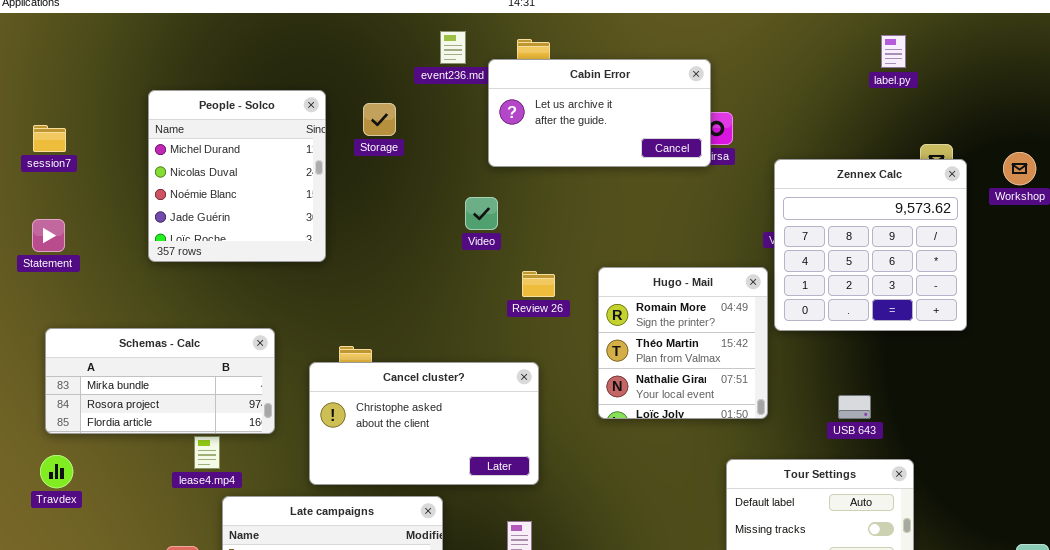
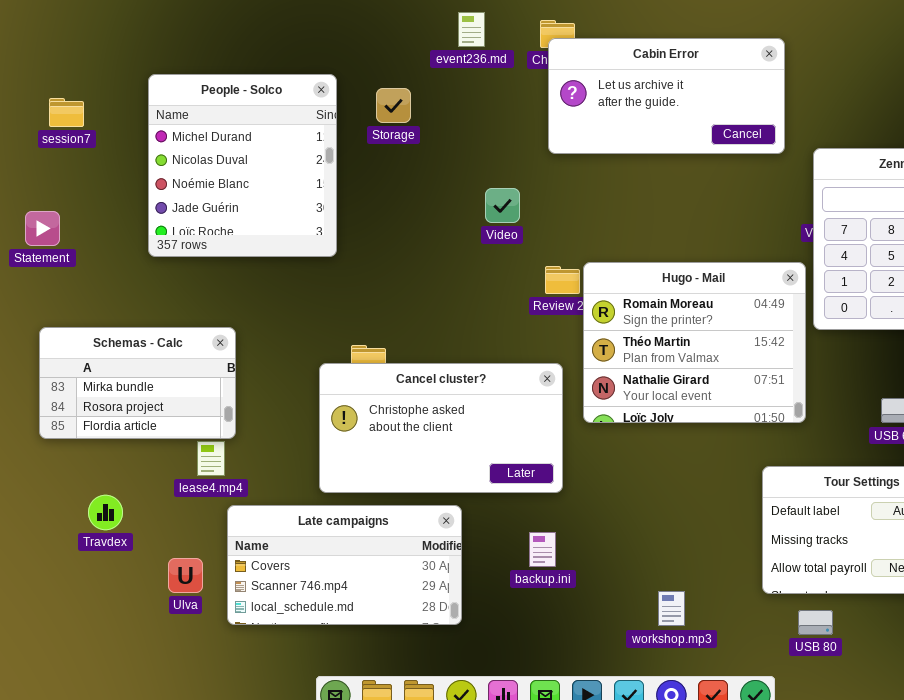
Cabin Error: [488,59,711,167] -> [548,38,785,154], moved
session7: [33,125,66,152] -> [49,98,84,127], moved
Hugo - Mail: [598,267,768,419] -> [583,262,806,423], resized
Schemas - Calc: [45,328,275,434] -> [39,327,236,439], resized
Travdex: [40,455,73,488] -> [88,495,123,530], moved

